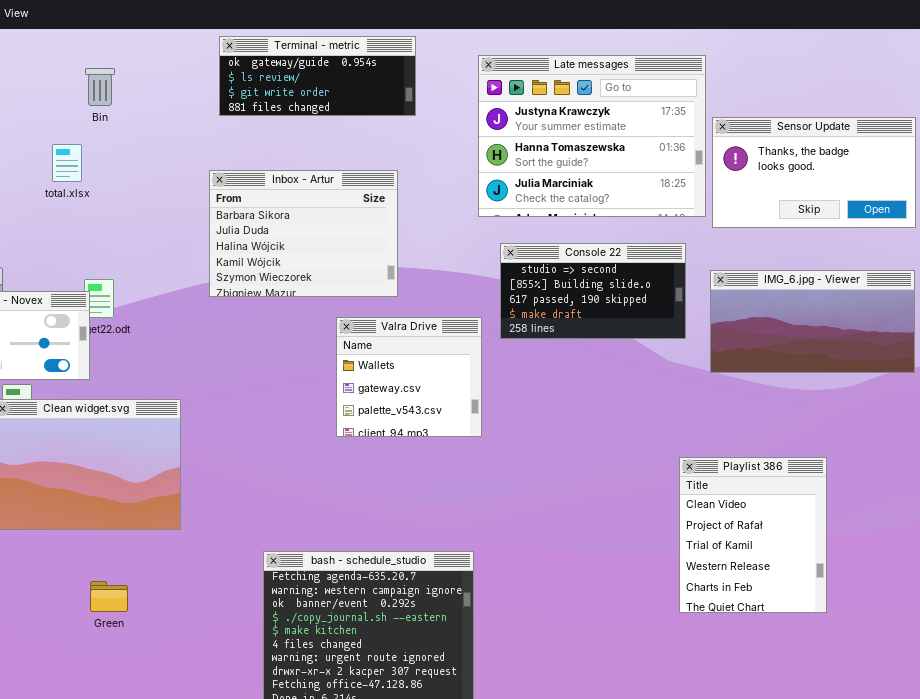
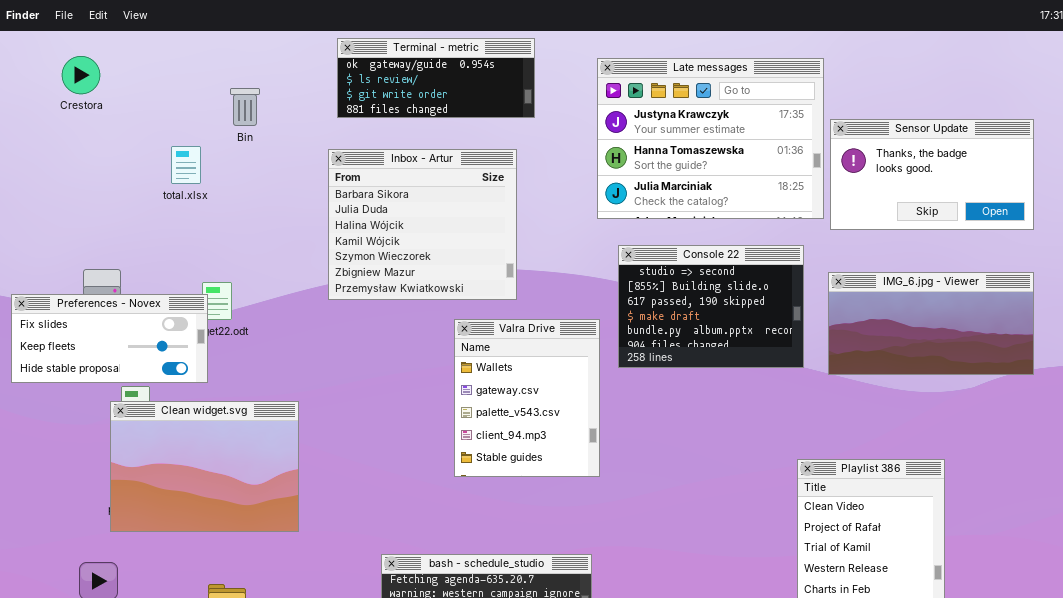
Bin: [85,68,115,106] -> [230,88,260,126], moved
Inbox - Artur: [209,170,398,297] -> [328,149,517,300], resized
Console 22: [500,243,686,339] -> [618,245,804,368], resized
Valra Drive: [336,317,482,437] -> [454,319,600,477], resized

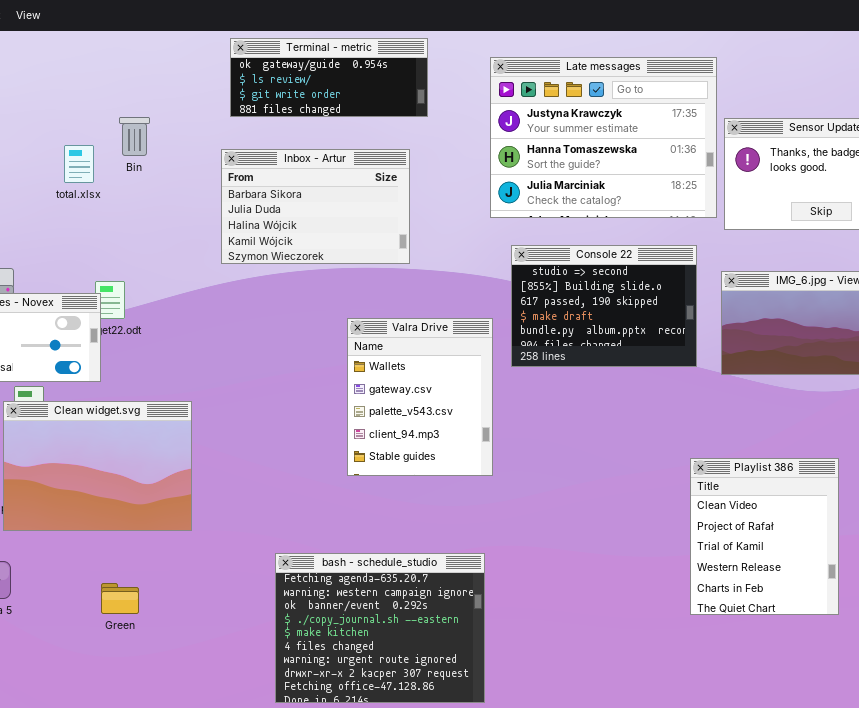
Bin: [230,88,260,126] -> [119,117,150,156], moved
Inbox - Artur: [328,149,517,300] -> [221,149,410,264], resized

